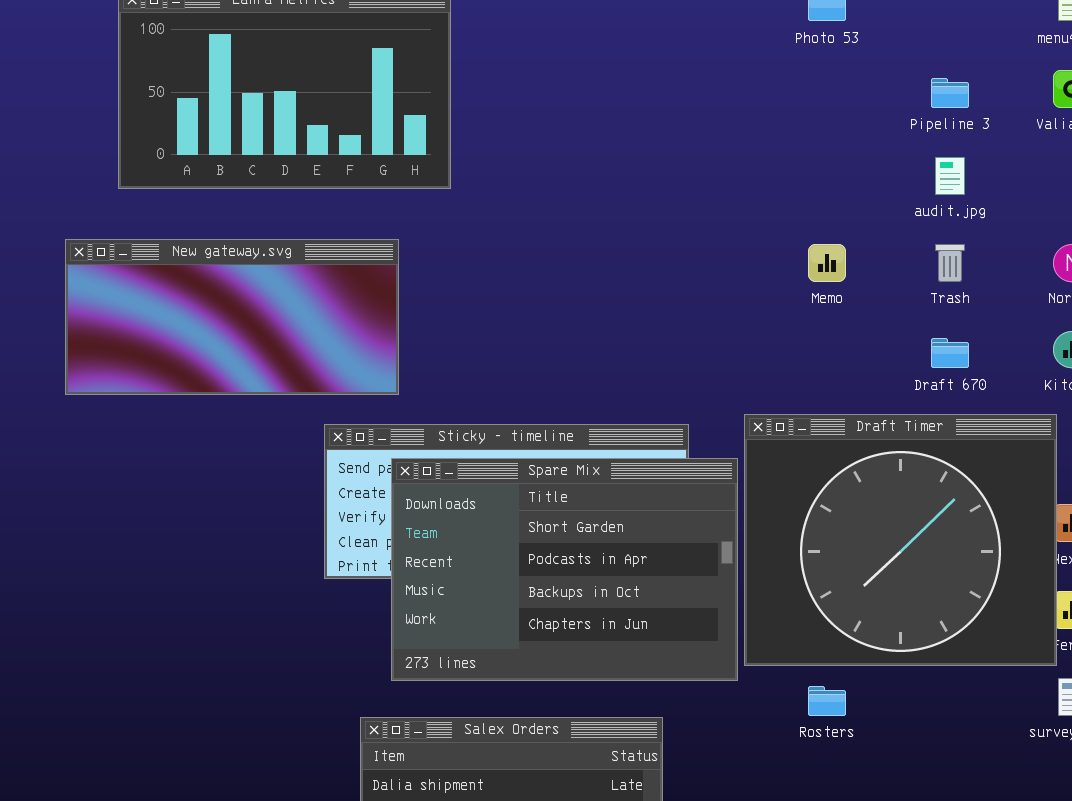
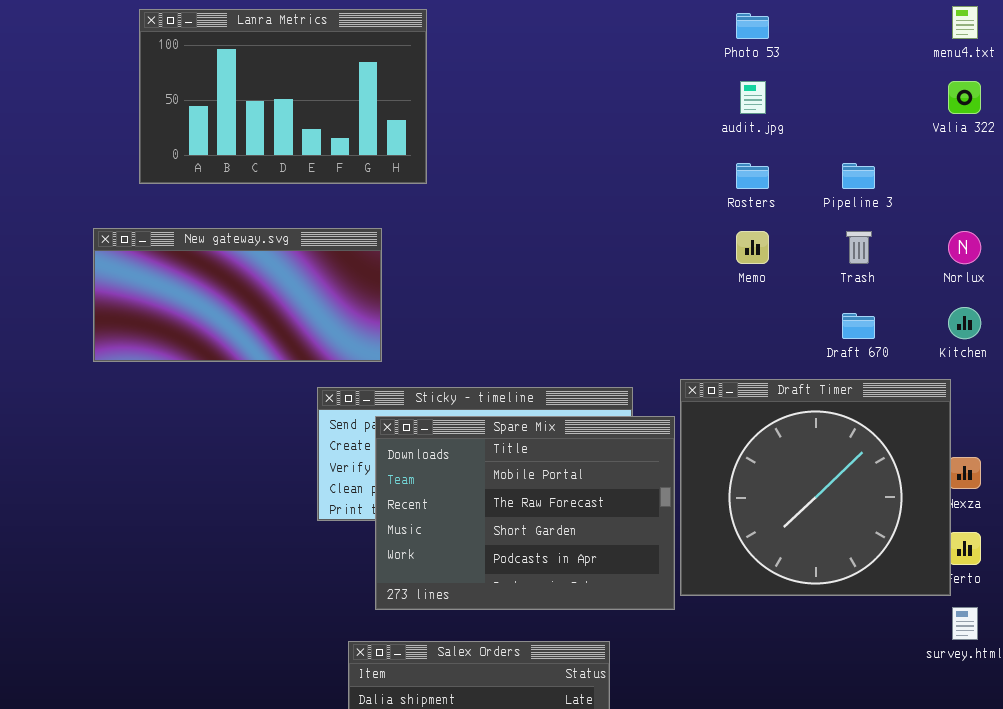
Pipeline 3: [931,78,969,108] -> [842,163,875,189], moved
audit.jpg: [935,157,965,195] -> [740,81,766,114], moved
Spare Mix: [391,458,738,681] -> [375,416,675,610], scrolled up 2 rows
Rosters: [808,686,846,716] -> [736,163,769,189], moved

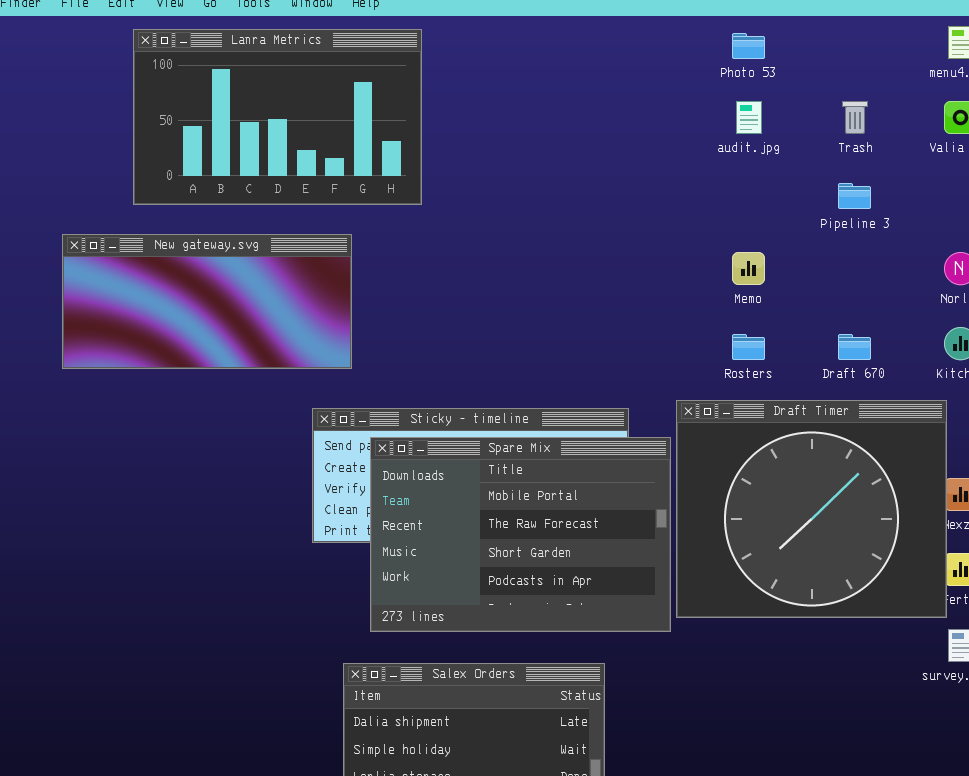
Rosters: [736,163,769,189] -> [732,334,765,360], moved
New gateway.svg: [93,228,382,362] -> [62,234,352,369], moved
Trash: [846,231,872,264] -> [842,101,868,134], moved

